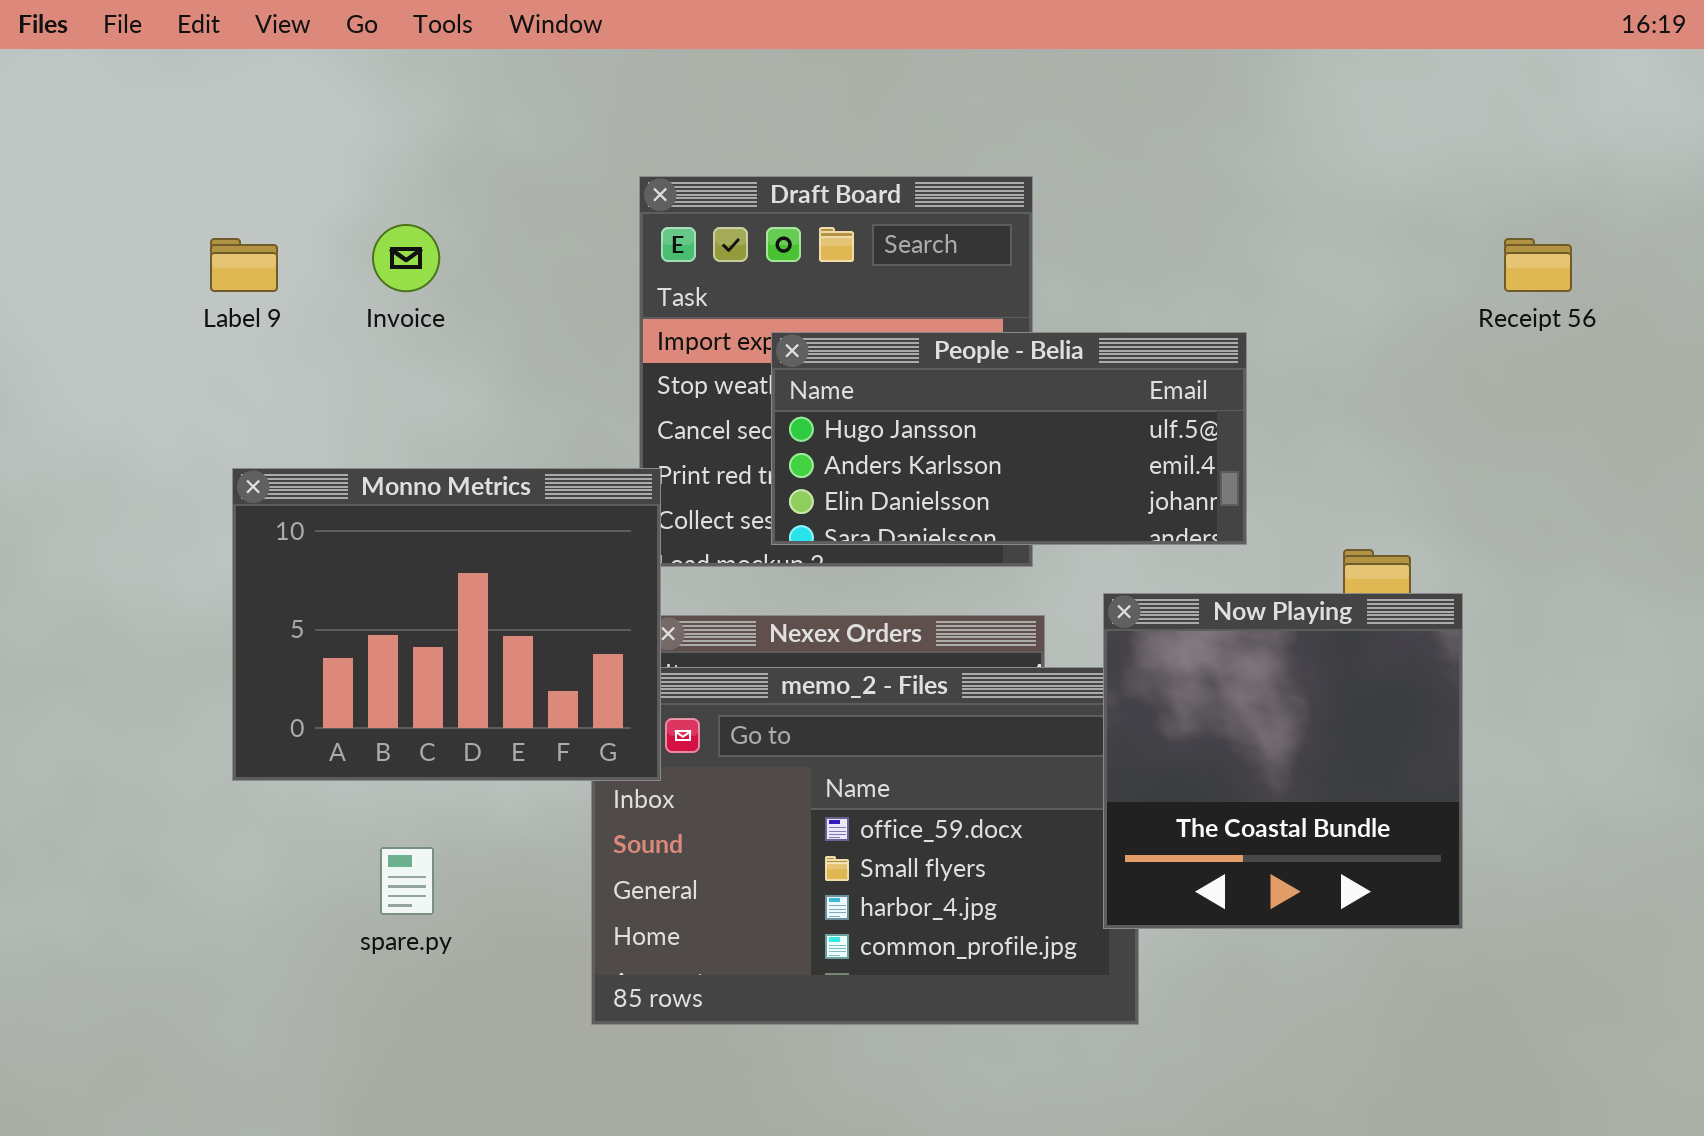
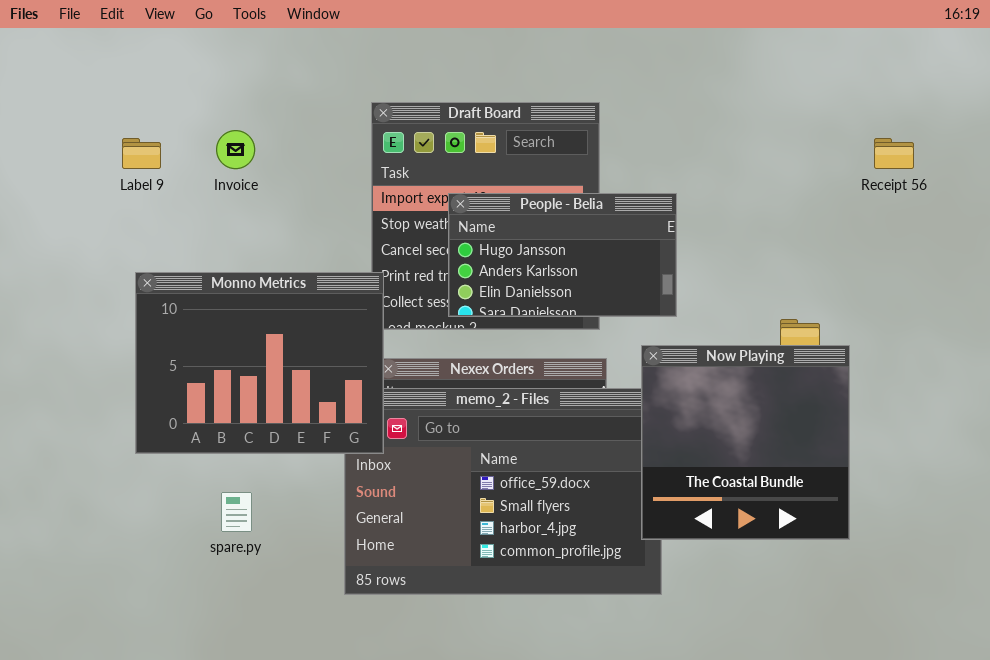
People - Belia: [771,332,1247,545] -> [448,193,677,317], resized

